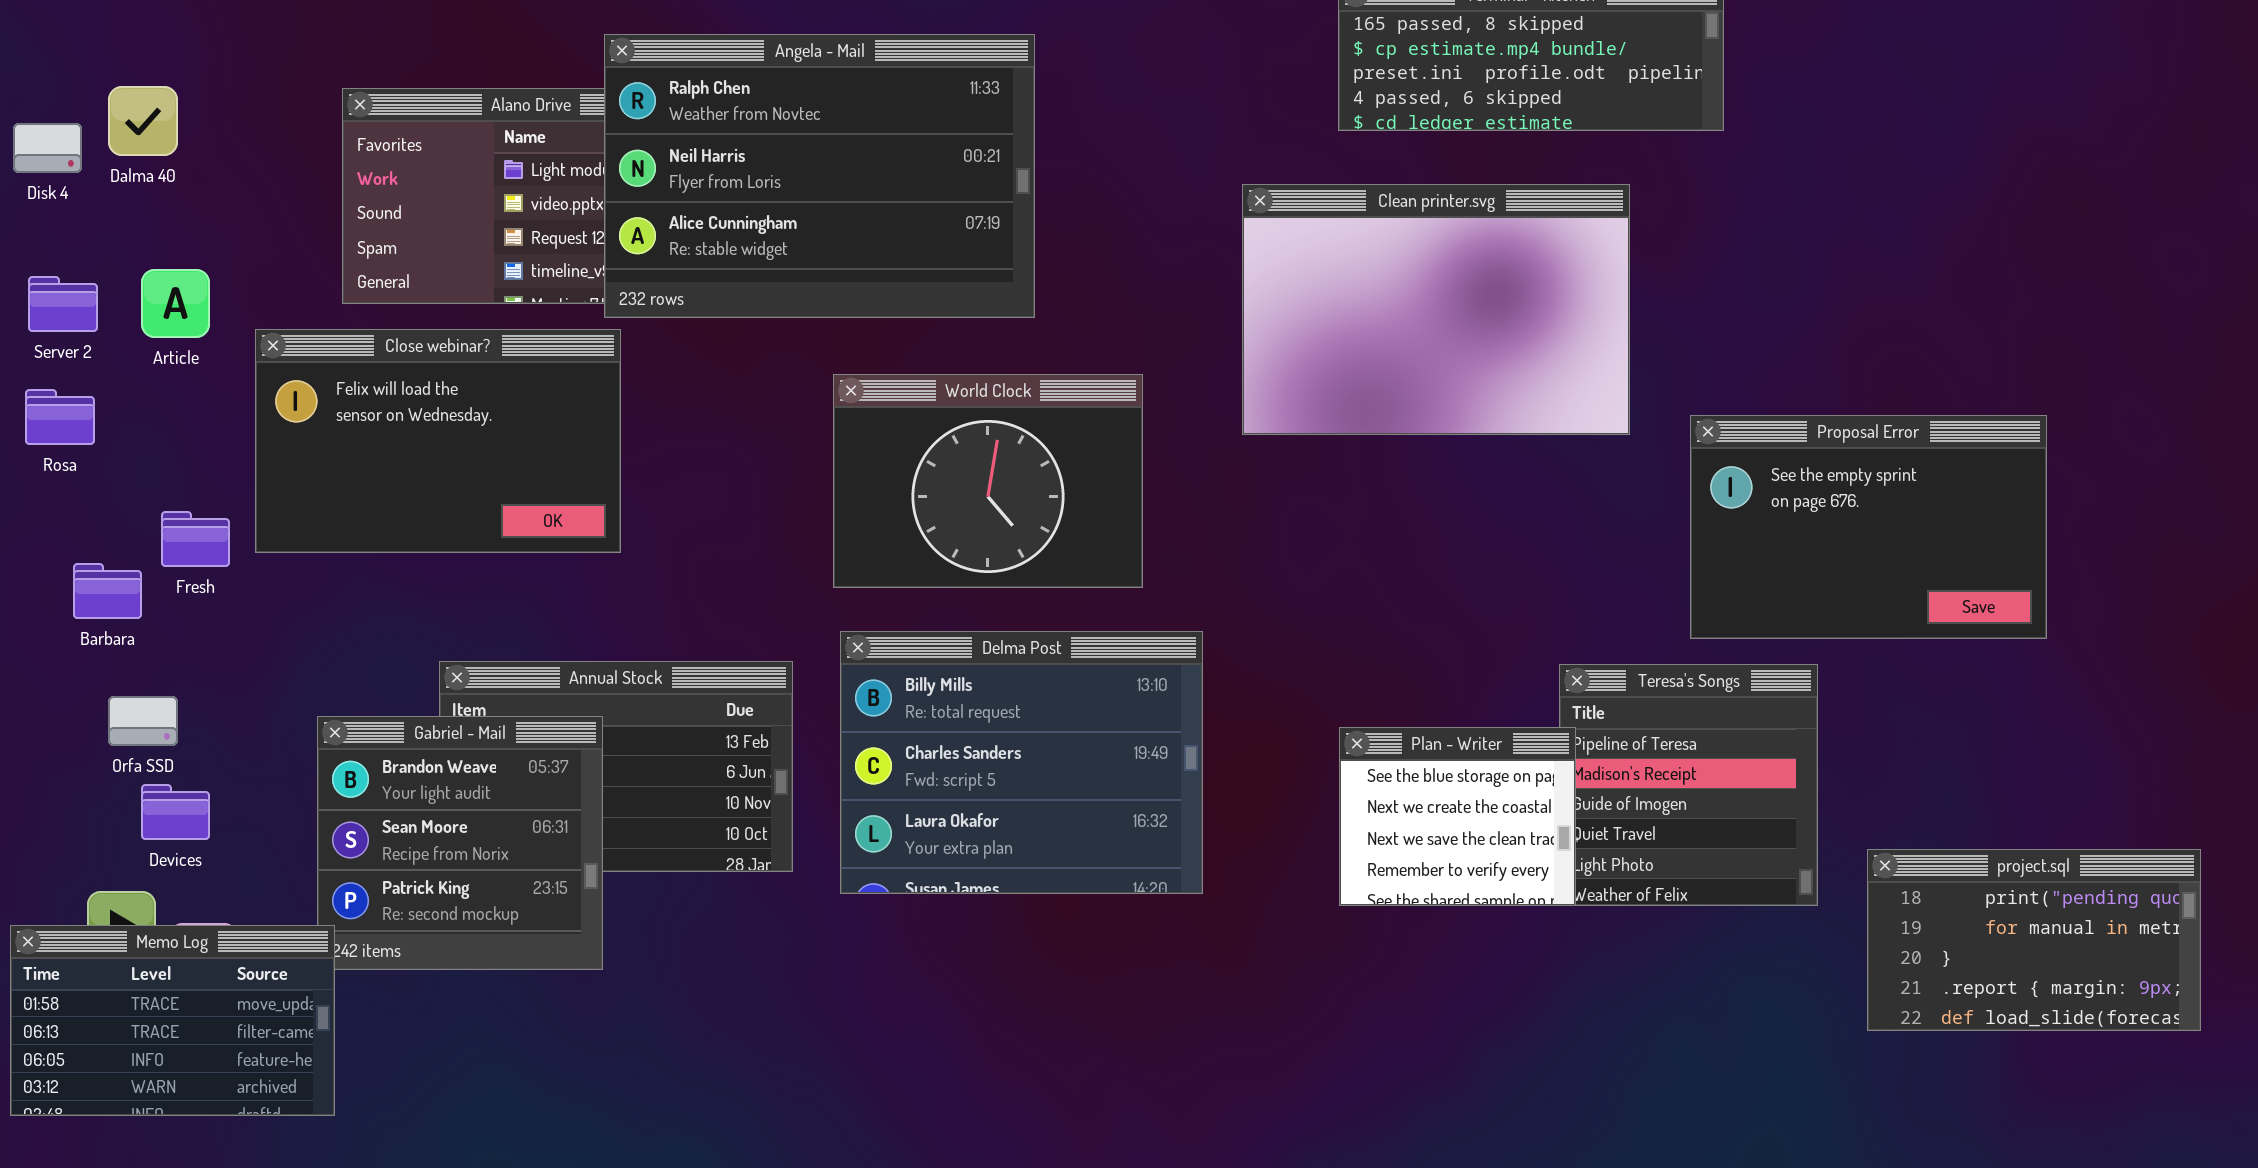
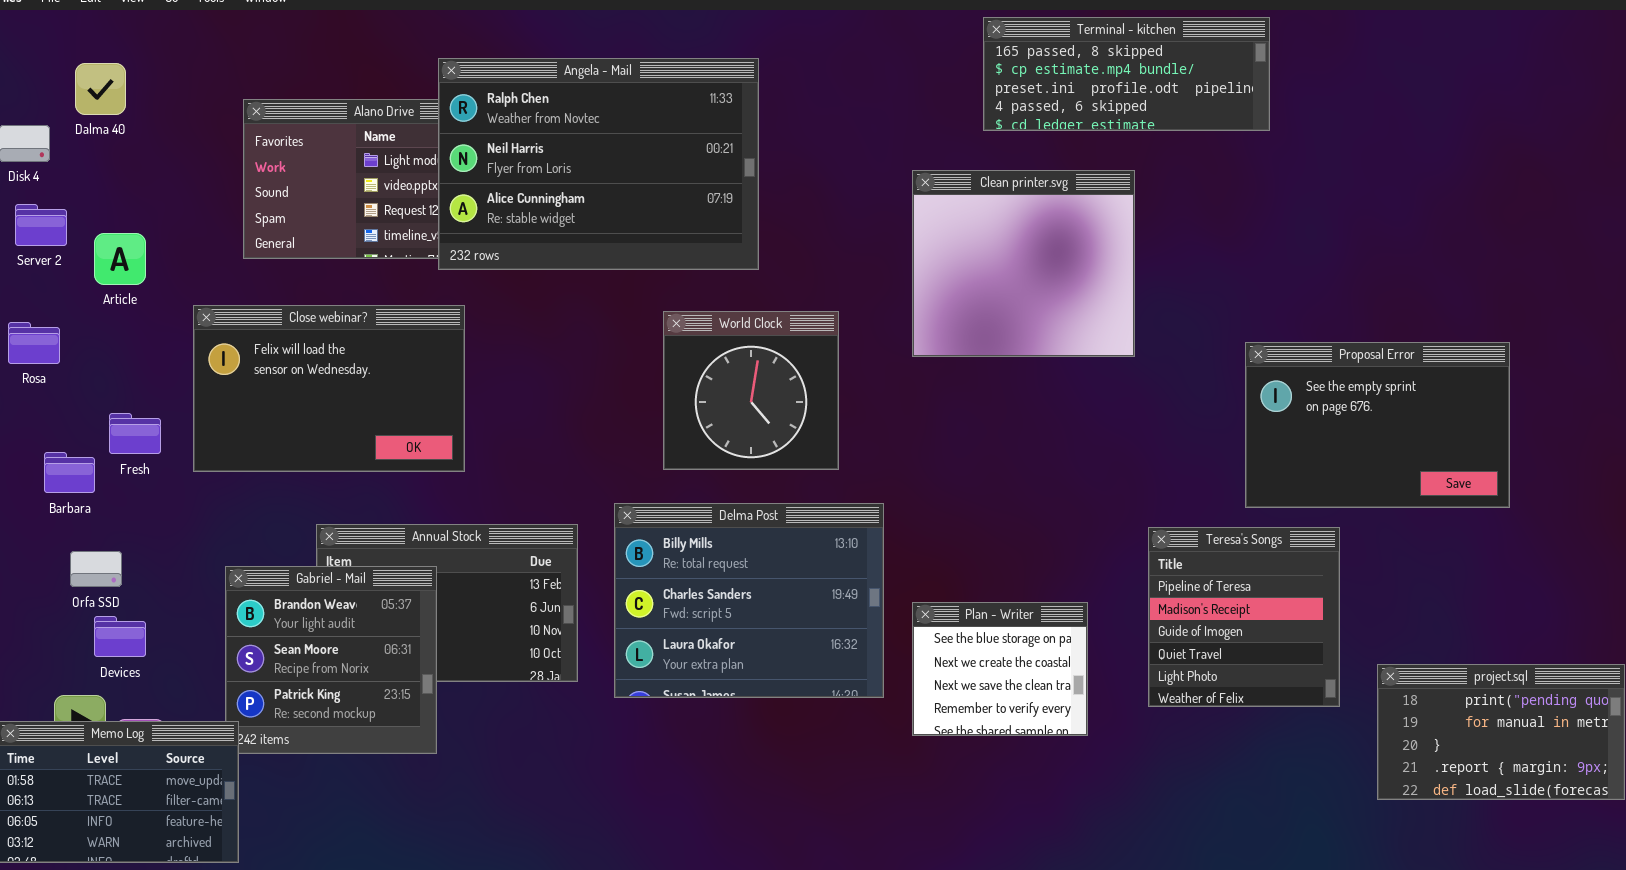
Dalma 40: [108,86,178,156] -> [75,63,126,115], moved
Clean printer.svg: [1242,184,1630,435] -> [912,170,1135,357], resized
Server 2: [28,276,98,332] -> [15,204,67,246], moved
Close webinar?: [255,329,621,553] -> [193,305,465,472], moved
World Clock: [833,374,1143,588] -> [663,311,839,470], resized
Plan - Writer: [1339,727,1576,906] -> [912,602,1088,736], moved

